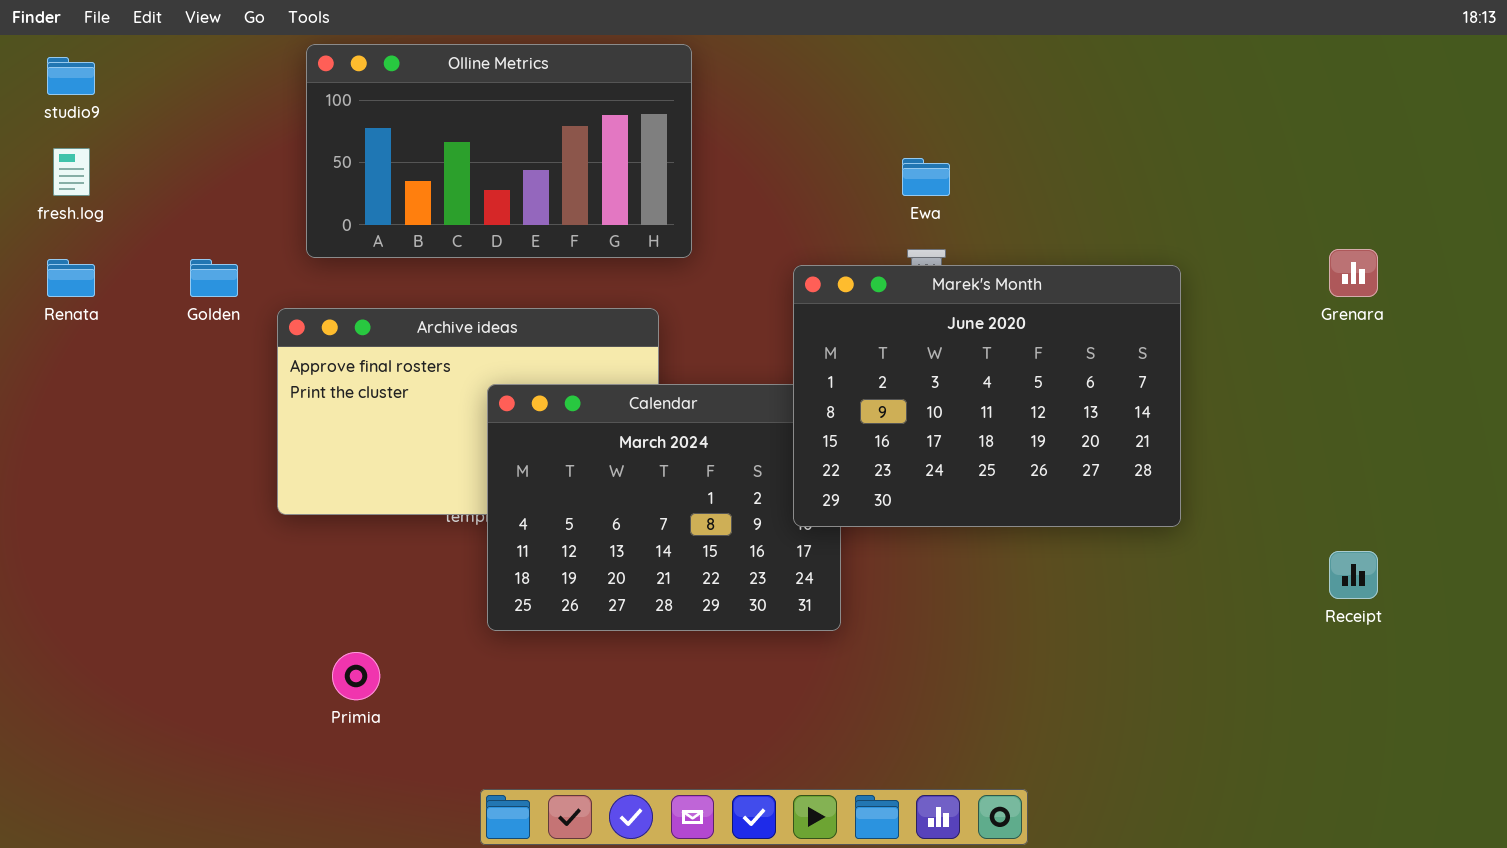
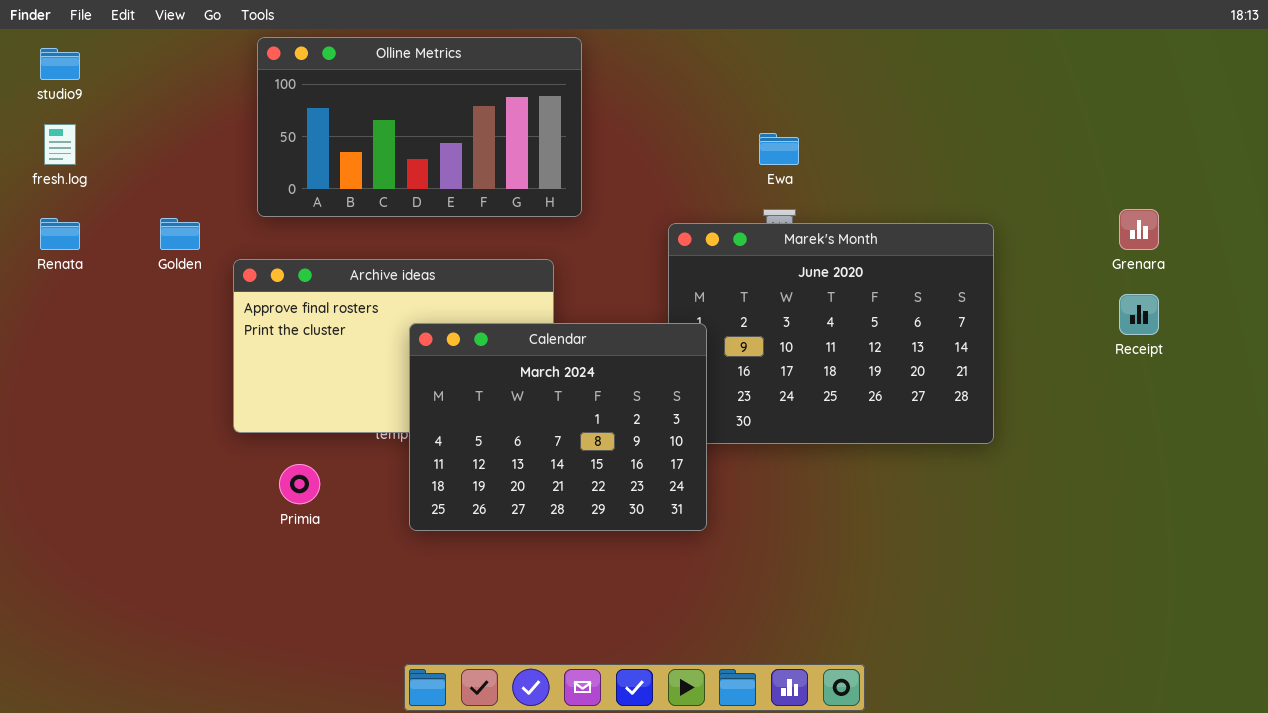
Calendar: [487,384,841,631] -> [409,323,707,531], raised
Receipt: [1329,551,1378,599] -> [1119,294,1159,335], moved
Primia: [332,652,380,700] -> [279,464,320,504], moved

